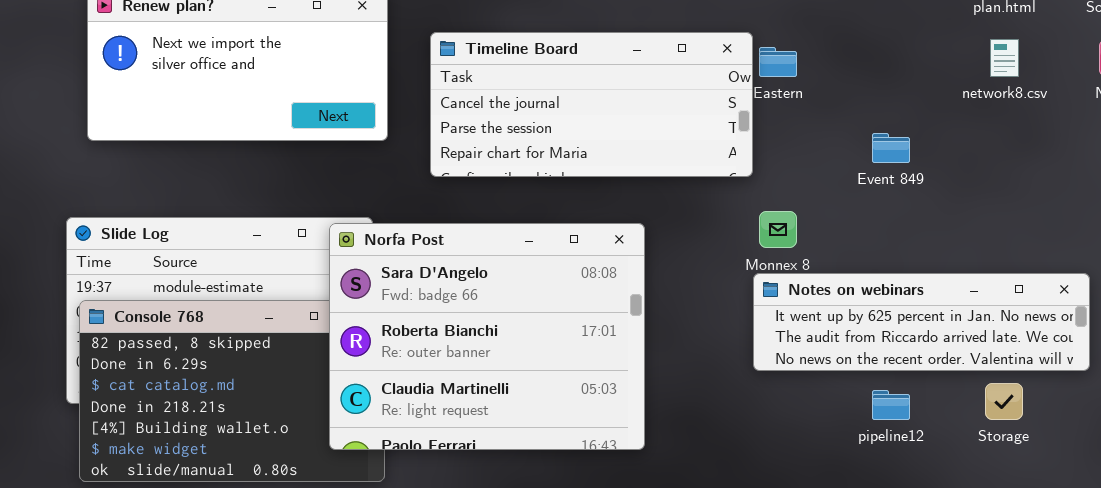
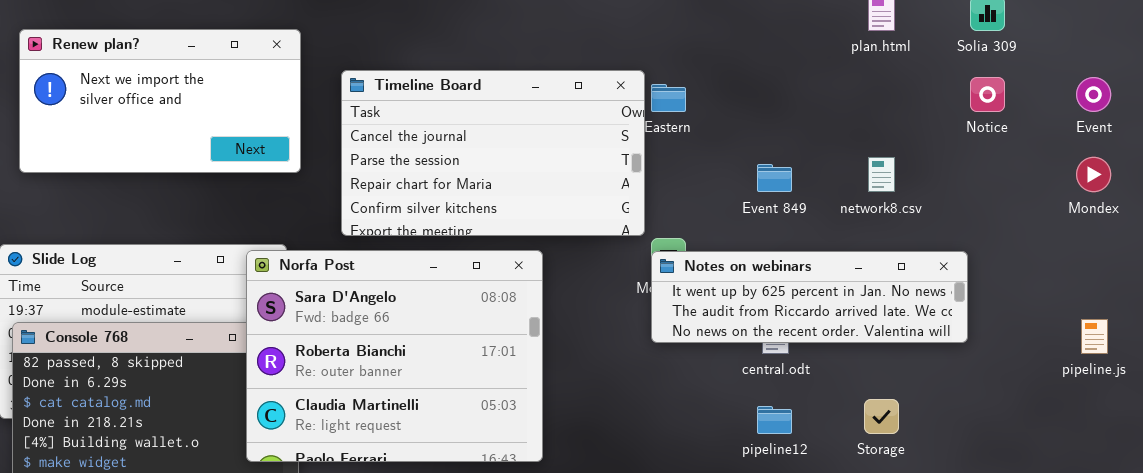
Timeline Board: [430,32,753,177] -> [341,70,645,236], resized
network8.csv: [990,39,1019,77] -> [868,157,895,192], moved
Notes on webinars: [753,273,1090,371] -> [651,251,968,343], moved

